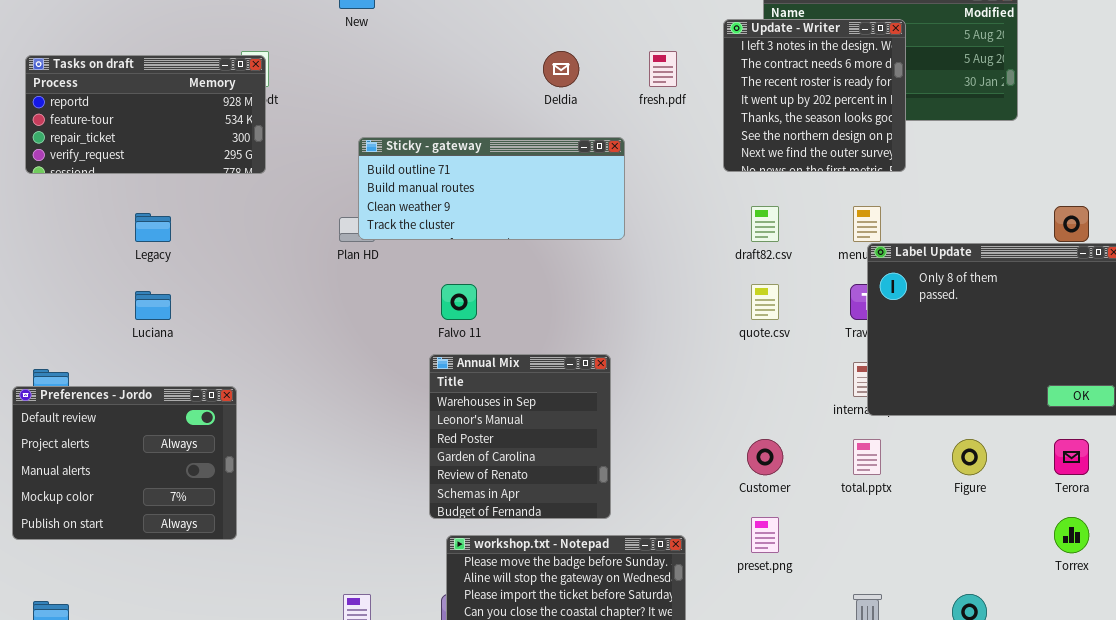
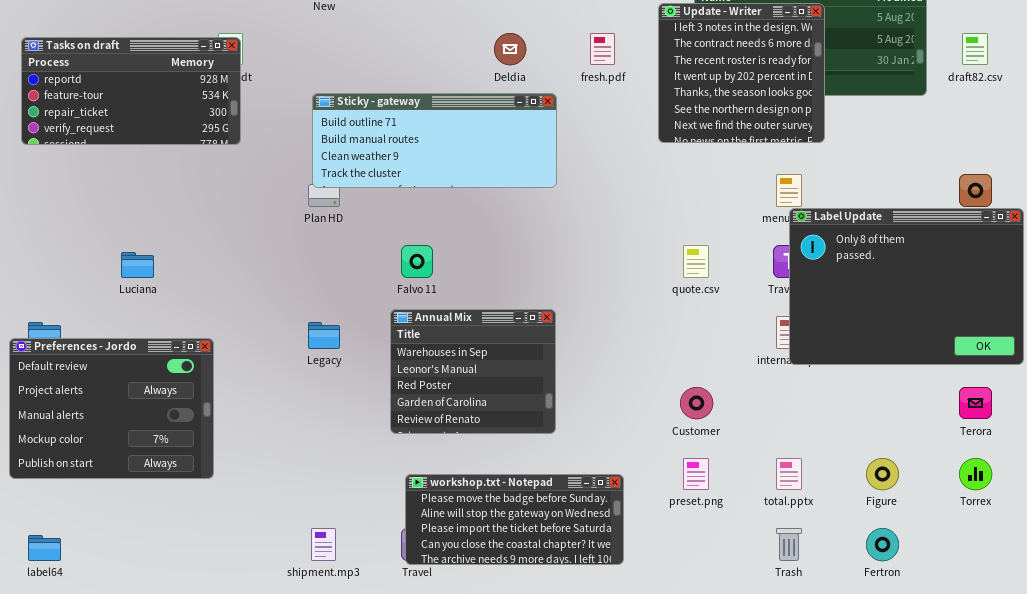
Sticky - gateway: [358,137,625,240] -> [312,93,557,188], moved
draft82.csv: [751,206,779,242] -> [962,33,988,65], moved
Legacy: [135,213,171,242] -> [308,322,340,349], moved
Annual Mix: [429,354,611,519] -> [390,309,556,434], resized
total.pptx: [853,439,881,475] -> [776,458,802,490], moved
Figure: [952,439,987,475] -> [866,458,899,490], moved

